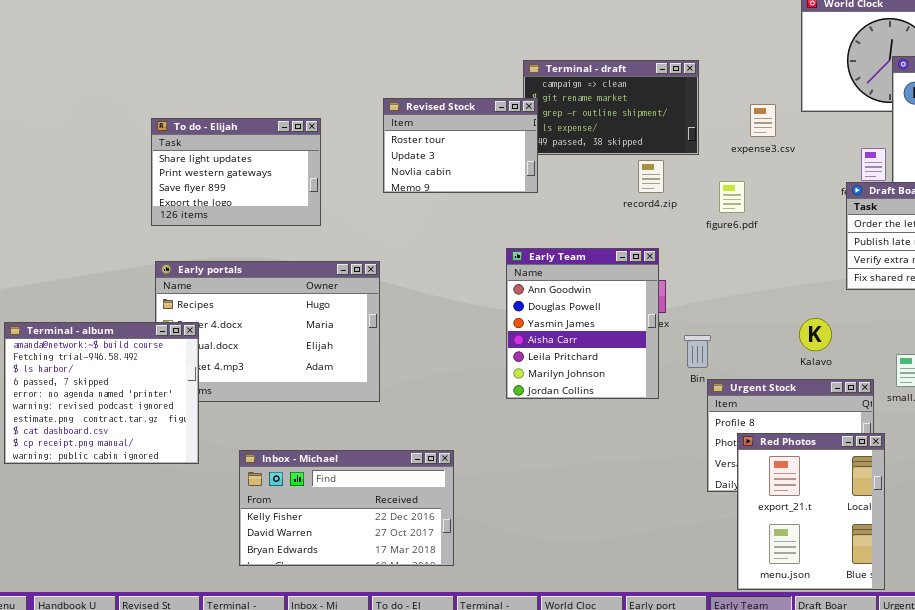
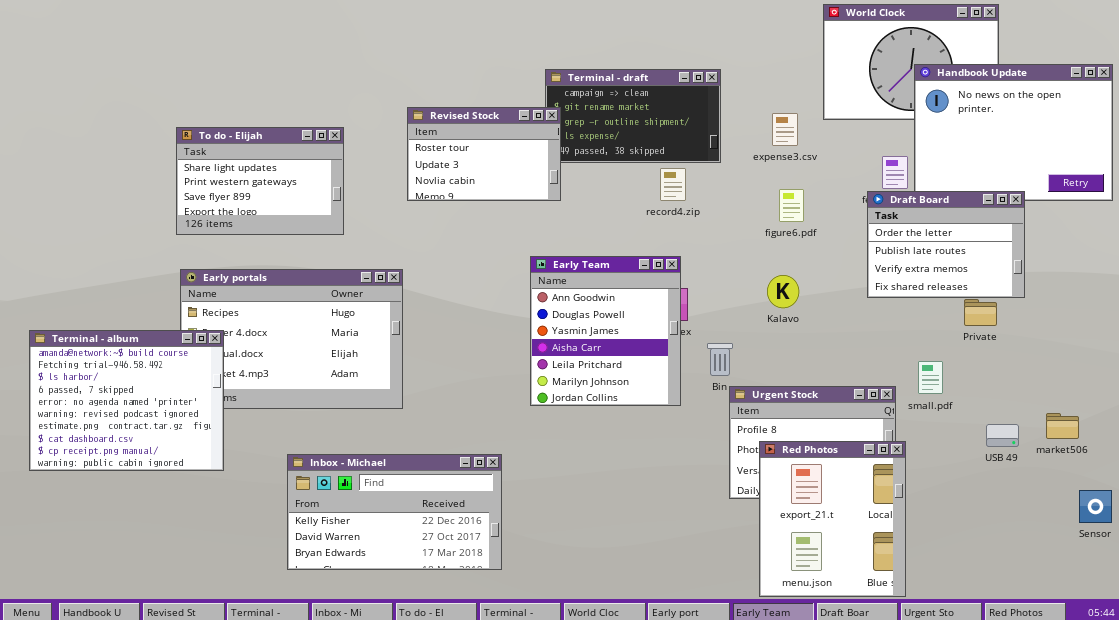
figure6.pdf: [719,181,745,213] -> [779,189,804,222], moved
Kalavo: [799,318,832,351] -> [767,275,799,308], moved
Inbox - Michael: [239,450,454,566] -> [287,454,502,570], moved

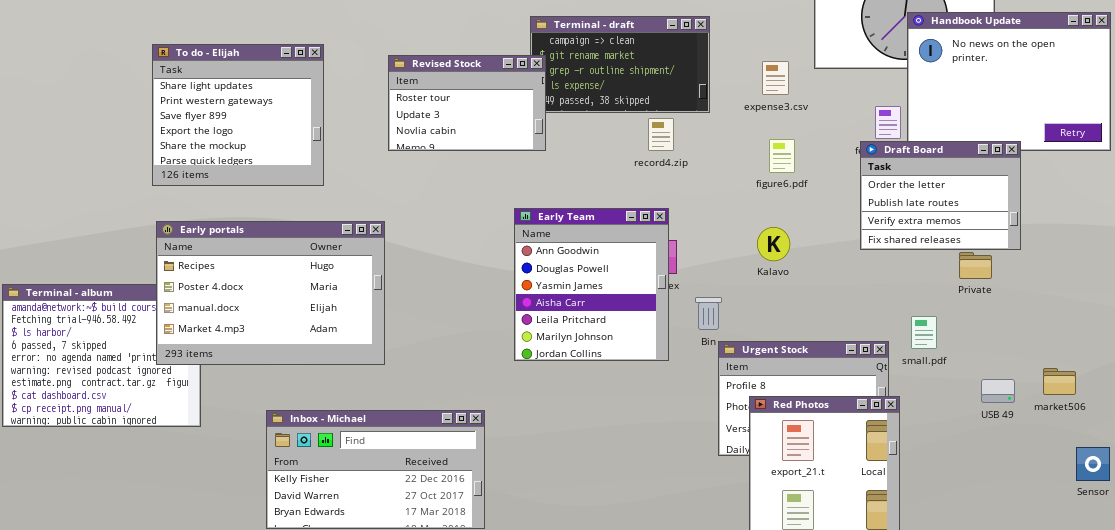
To do - Elijah: [176,127,344,235] -> [152,44,324,186], resized
Early portals: [180,269,403,409] -> [156,221,385,365], raised

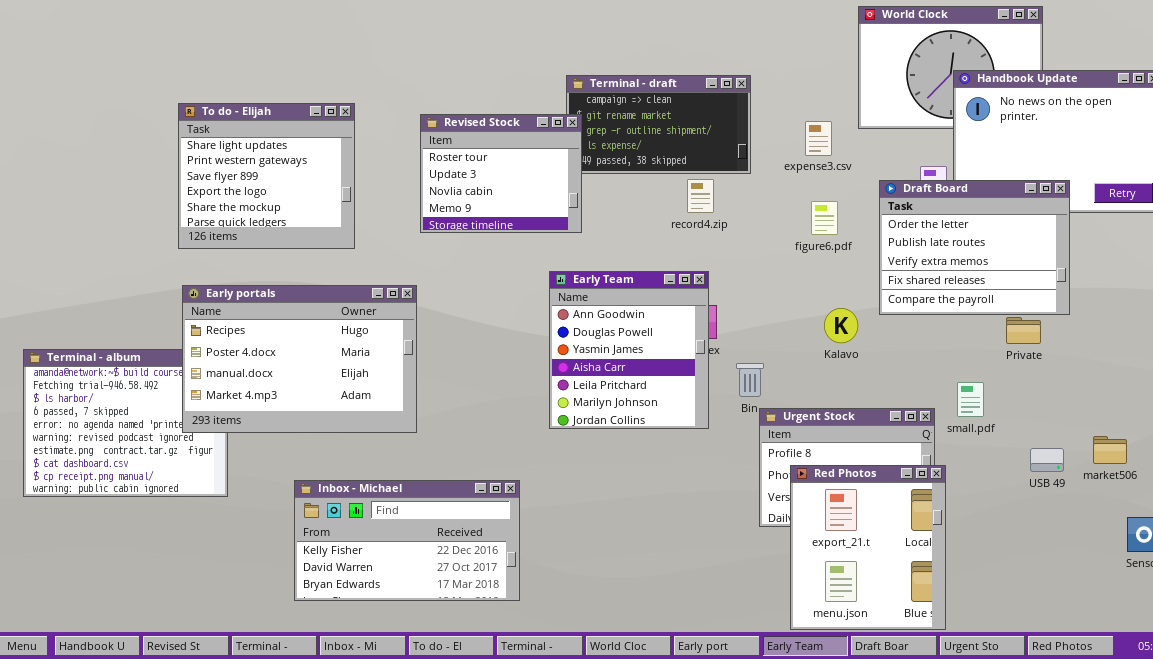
Revised Stock: [388,55,546,151] -> [420,114,582,233], resized
Draft Board: [860,141,1021,250] -> [879,180,1070,315], resized
Kalavo: [757,227,790,261] -> [824,308,858,343], moved

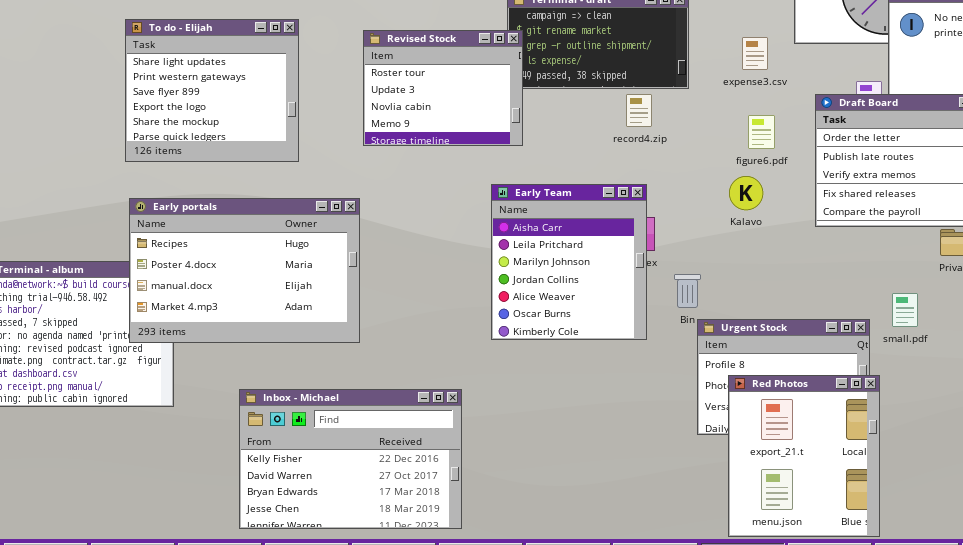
Early Team: [549,271,709,429] -> [491,184,647,340], scrolled down 3 rows
Kalavo: [824,308,858,343] -> [729,176,763,210], moved
Inbox - Michael: [294,480,520,601] -> [239,389,462,529], resized

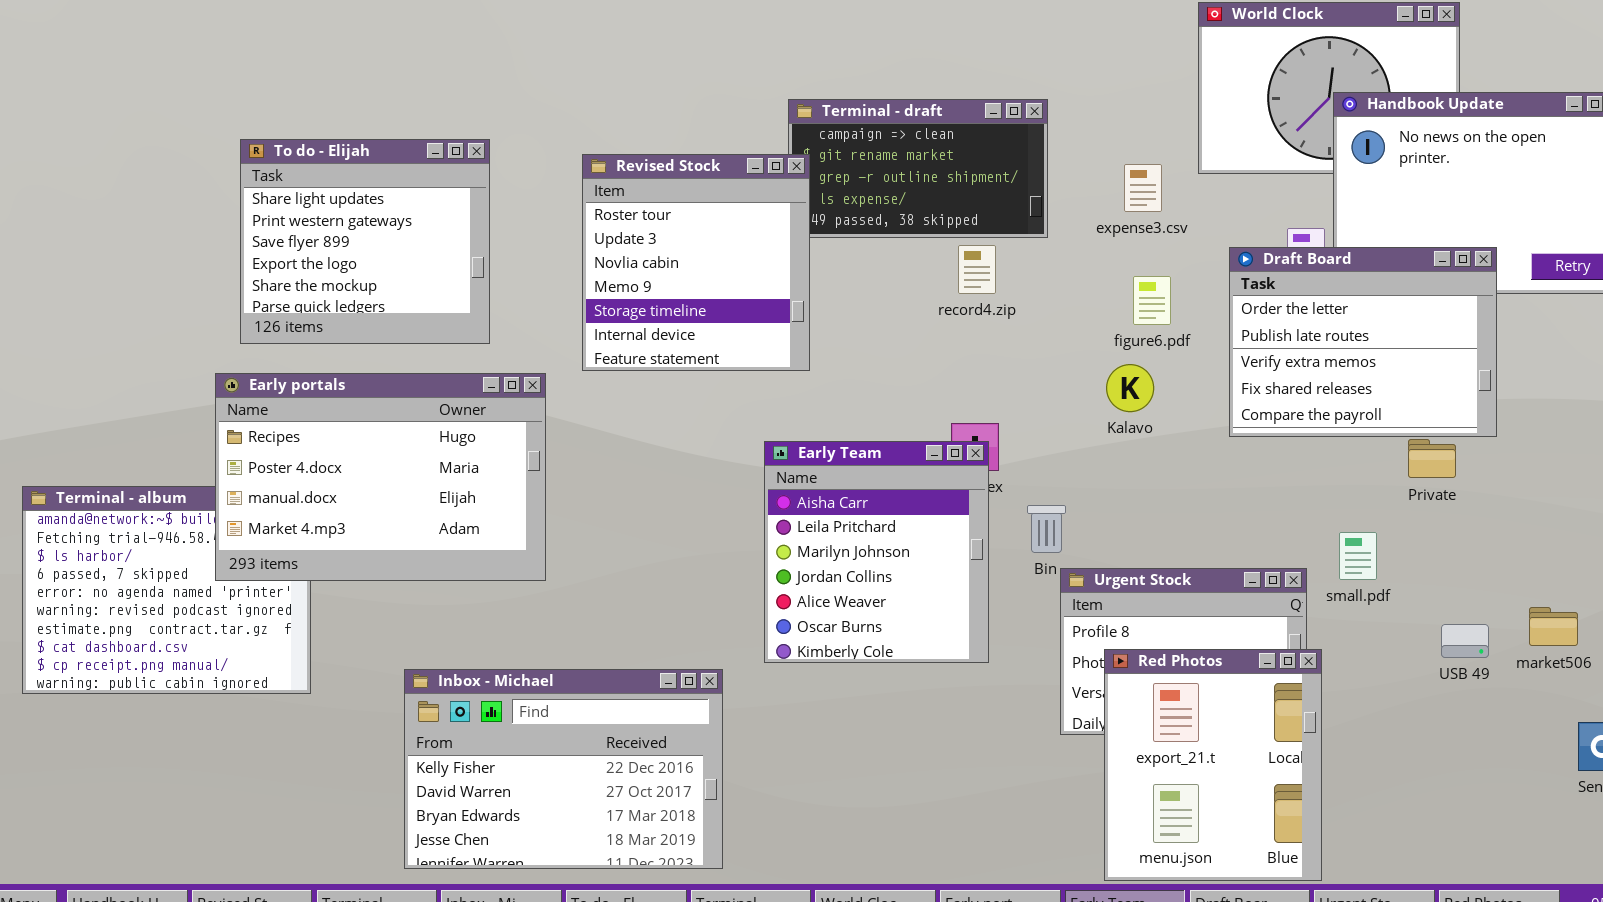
Revised Stock: [363,30,523,146] -> [582,154,810,371], resized
Early Team: [491,184,647,340] -> [764,441,989,663], moved
Early portals: [129,198,360,343] -> [215,373,546,581], moved

